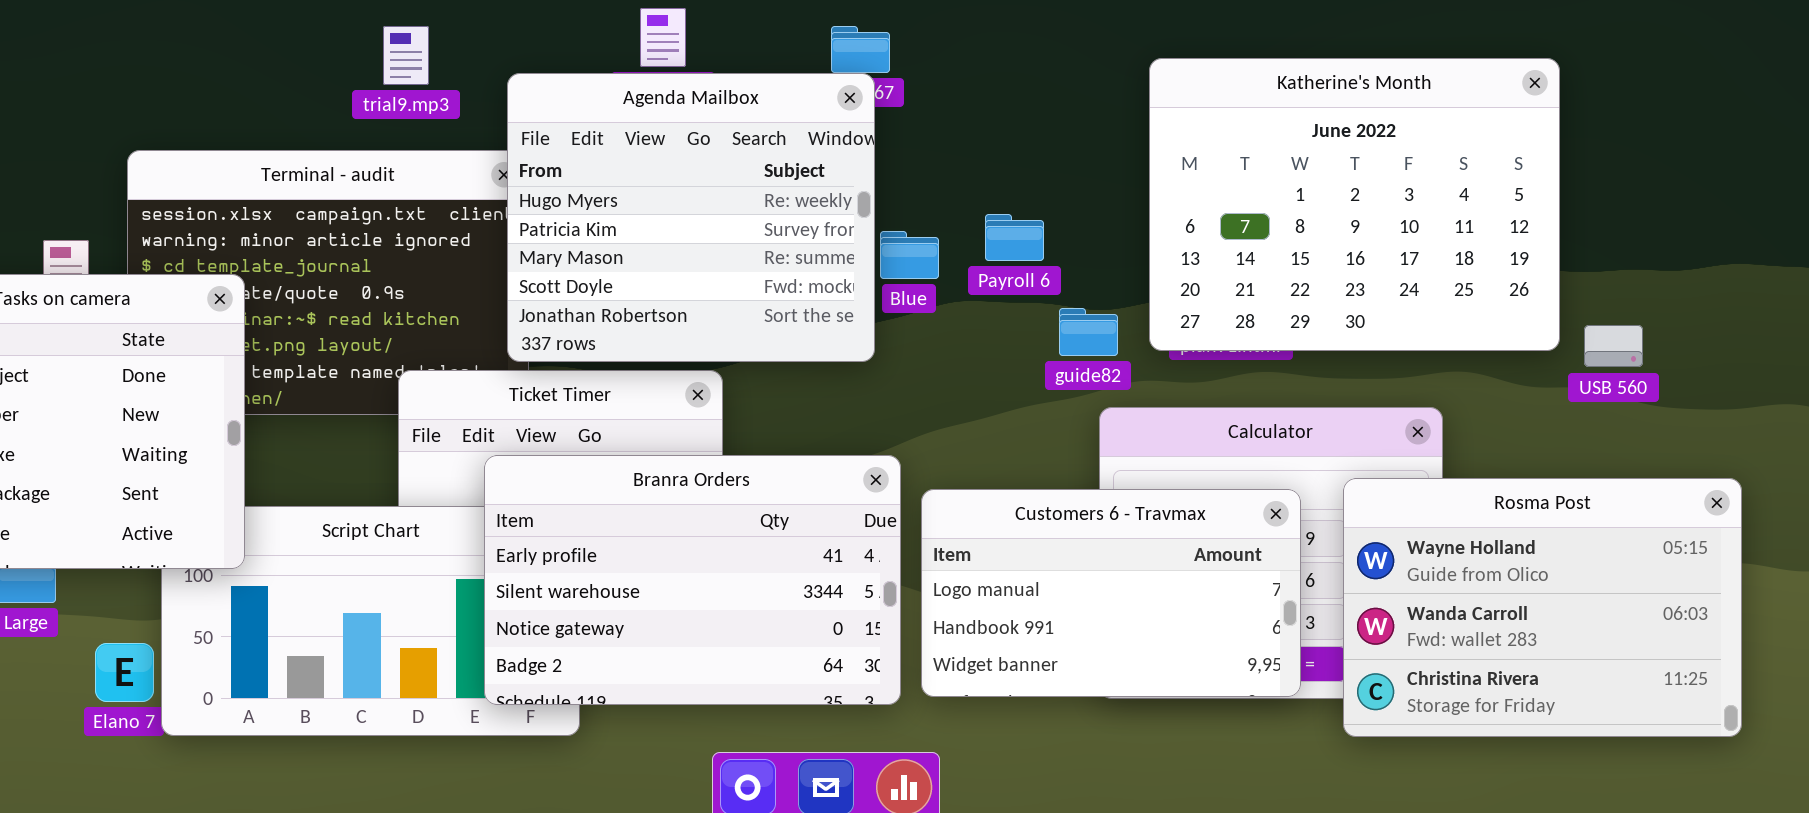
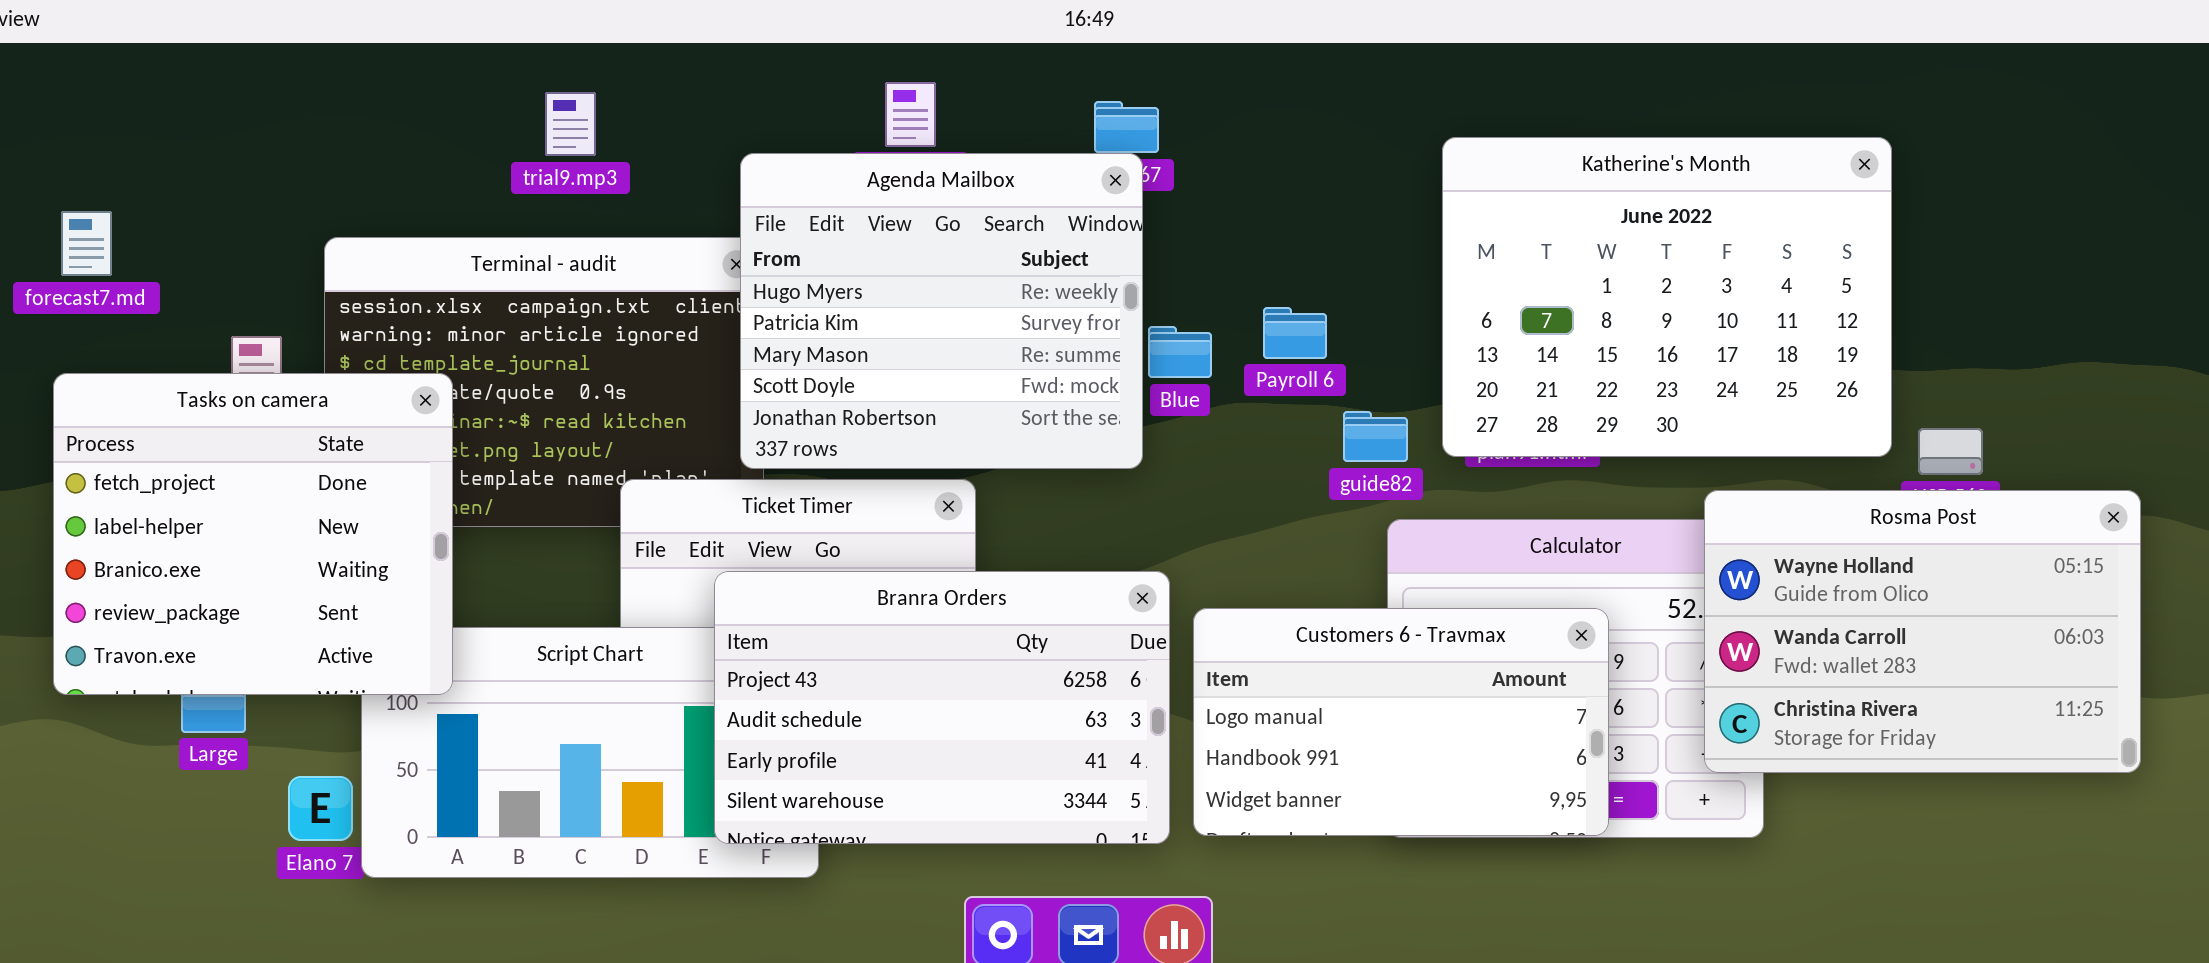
trial9.mp3: [383,26,429,85] -> [545,92,596,156], moved
Branra Orders: [484,455,901,705] -> [714,571,1170,844], scrolled up 2 rows
Rosma Post: [1343,478,1742,737] -> [1704,490,2141,773], moved

